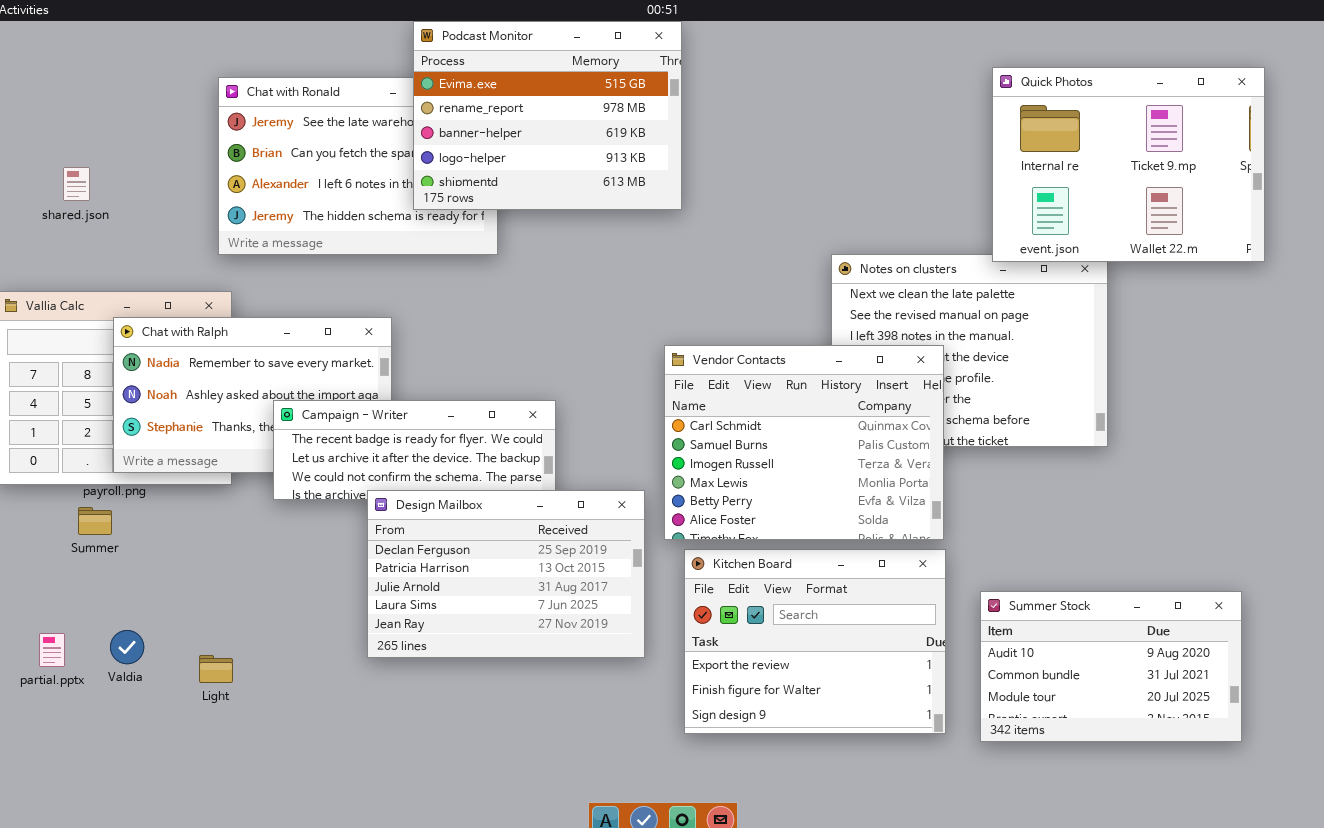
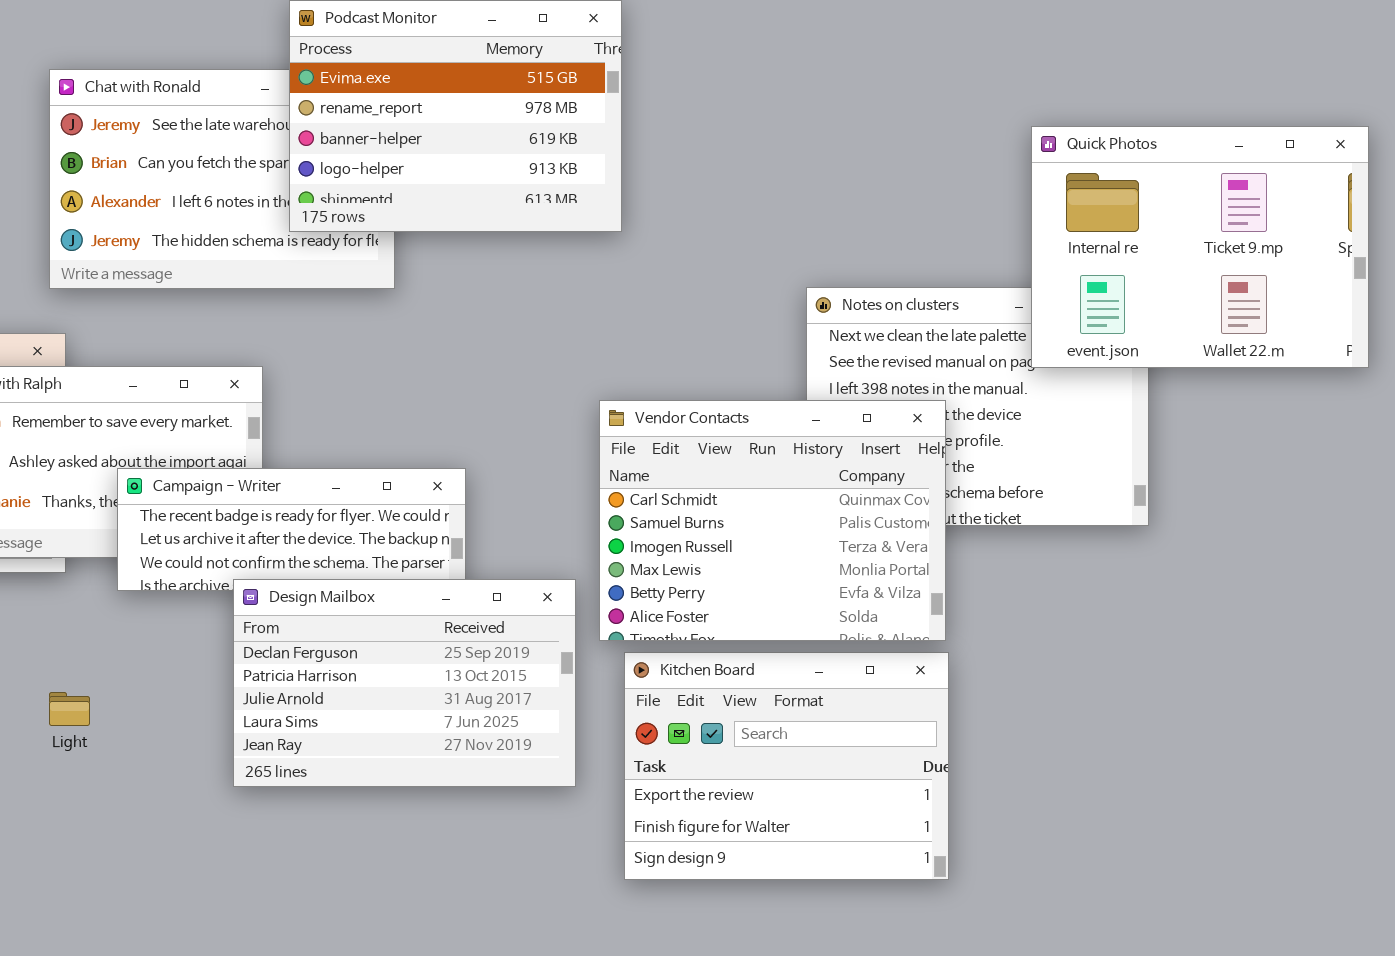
Quick Photos: [992,67,1265,262] -> [1031,126,1369,368], moved
Summer Stock: [980,591,1242,742] -> none, closed
Light: [199,655,233,683] -> [49,692,90,726], moved

